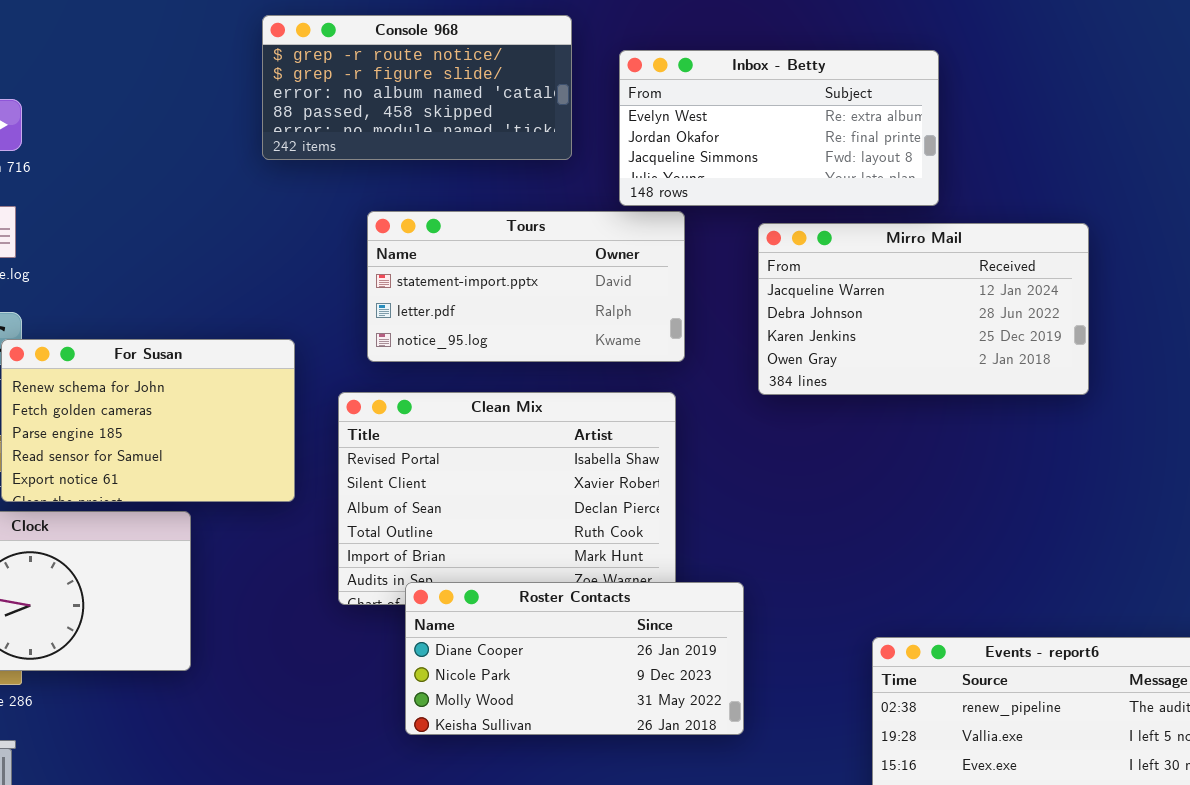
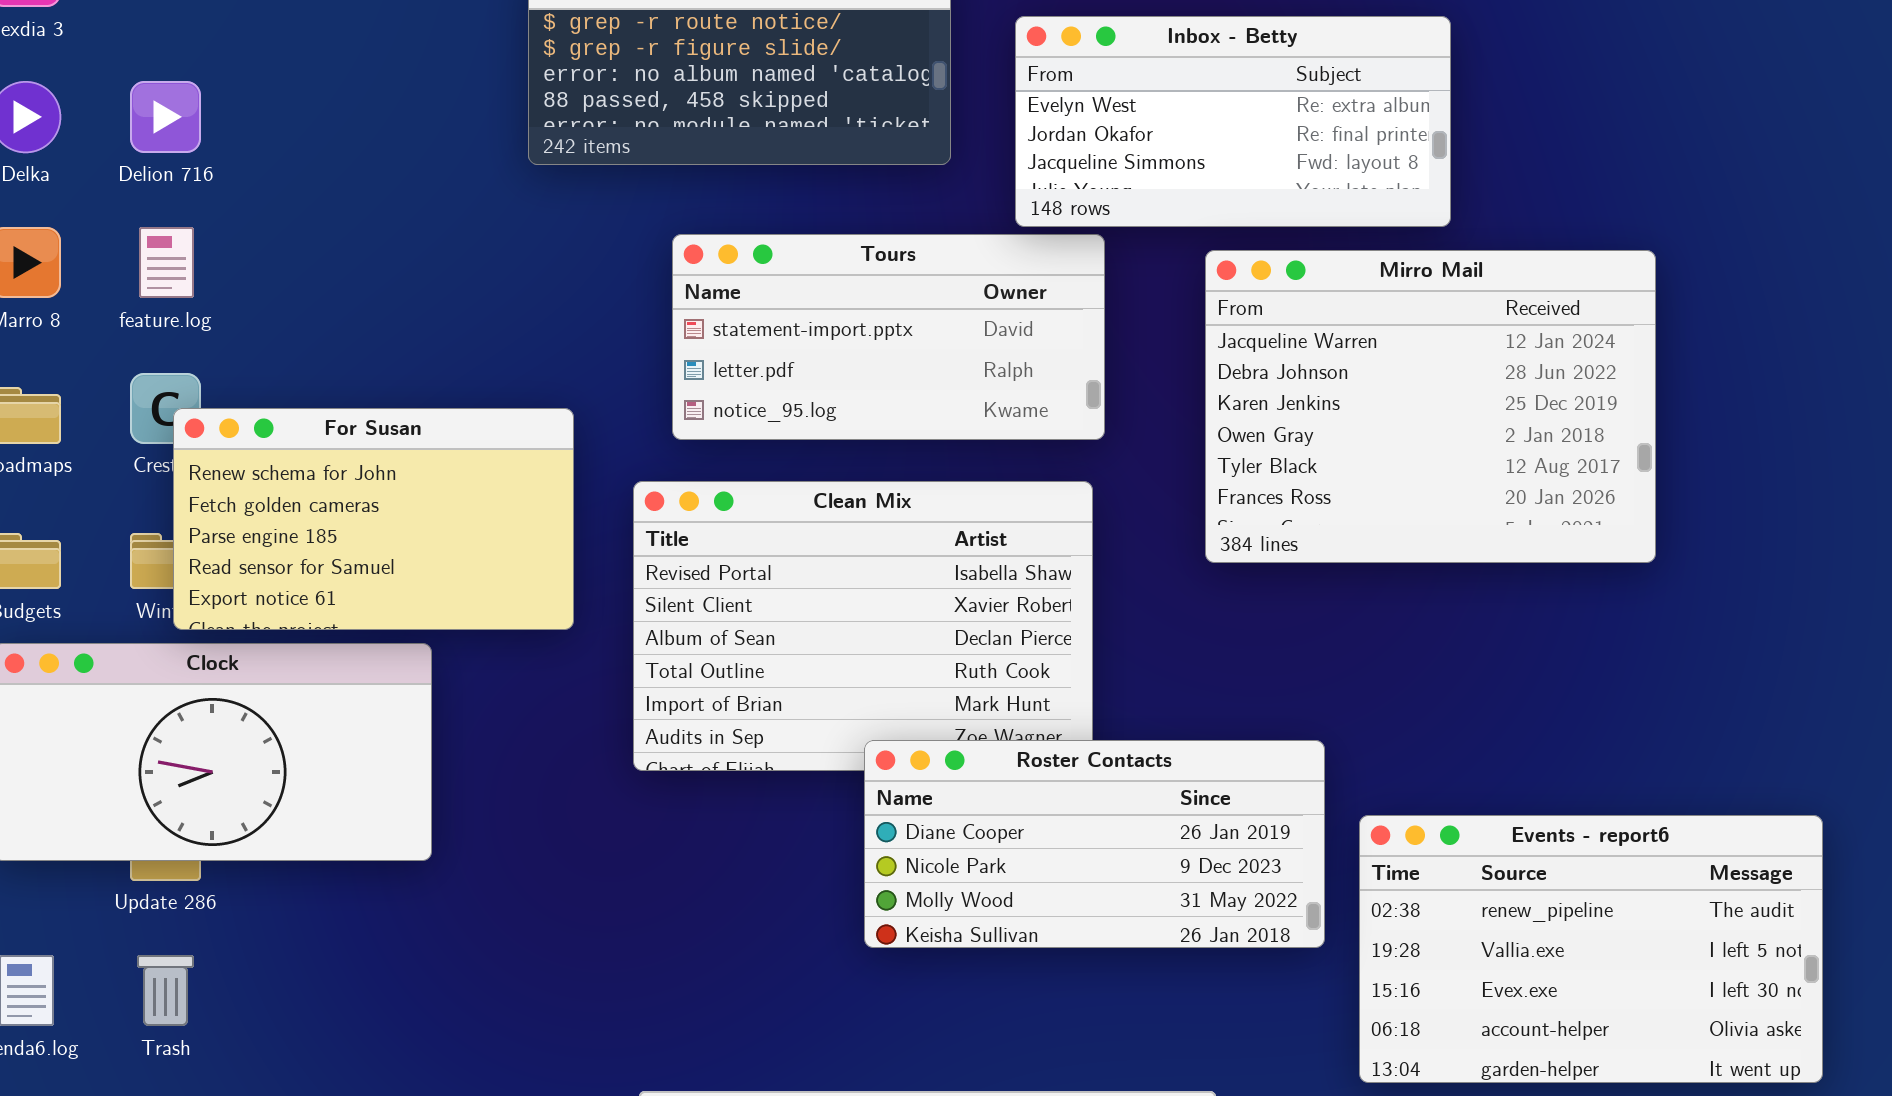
Mirro Mail: [758,223,1089,395] -> [1205,250,1656,563], resized
Roster Contacts: [405,582,744,735] -> [864,740,1325,948], moved

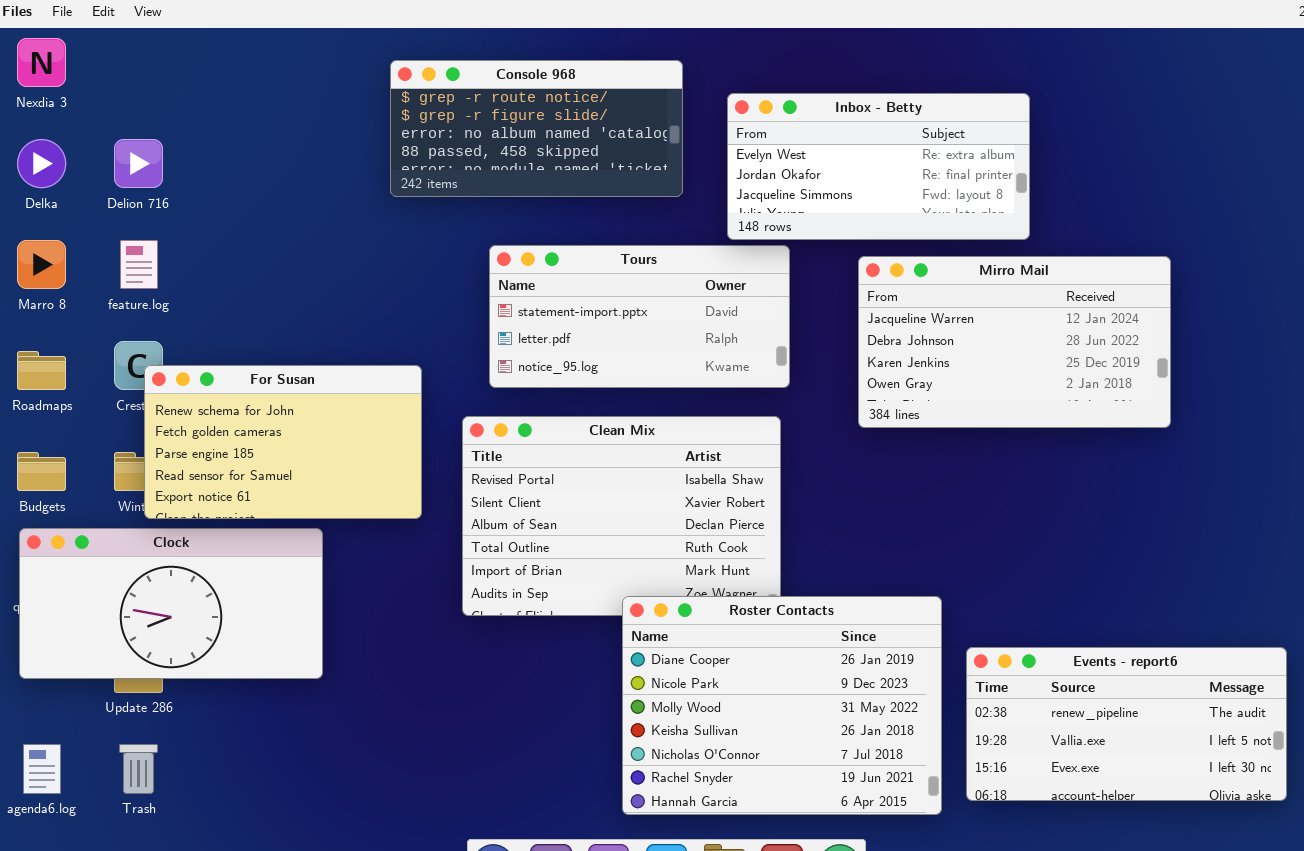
Mirro Mail: [1205,250,1656,563] -> [858,256,1171,428], resized
Roster Contacts: [864,740,1325,948] -> [622,596,942,815], resized
Events - report6: [1359,815,1823,1083] -> [966,647,1287,801], resized

